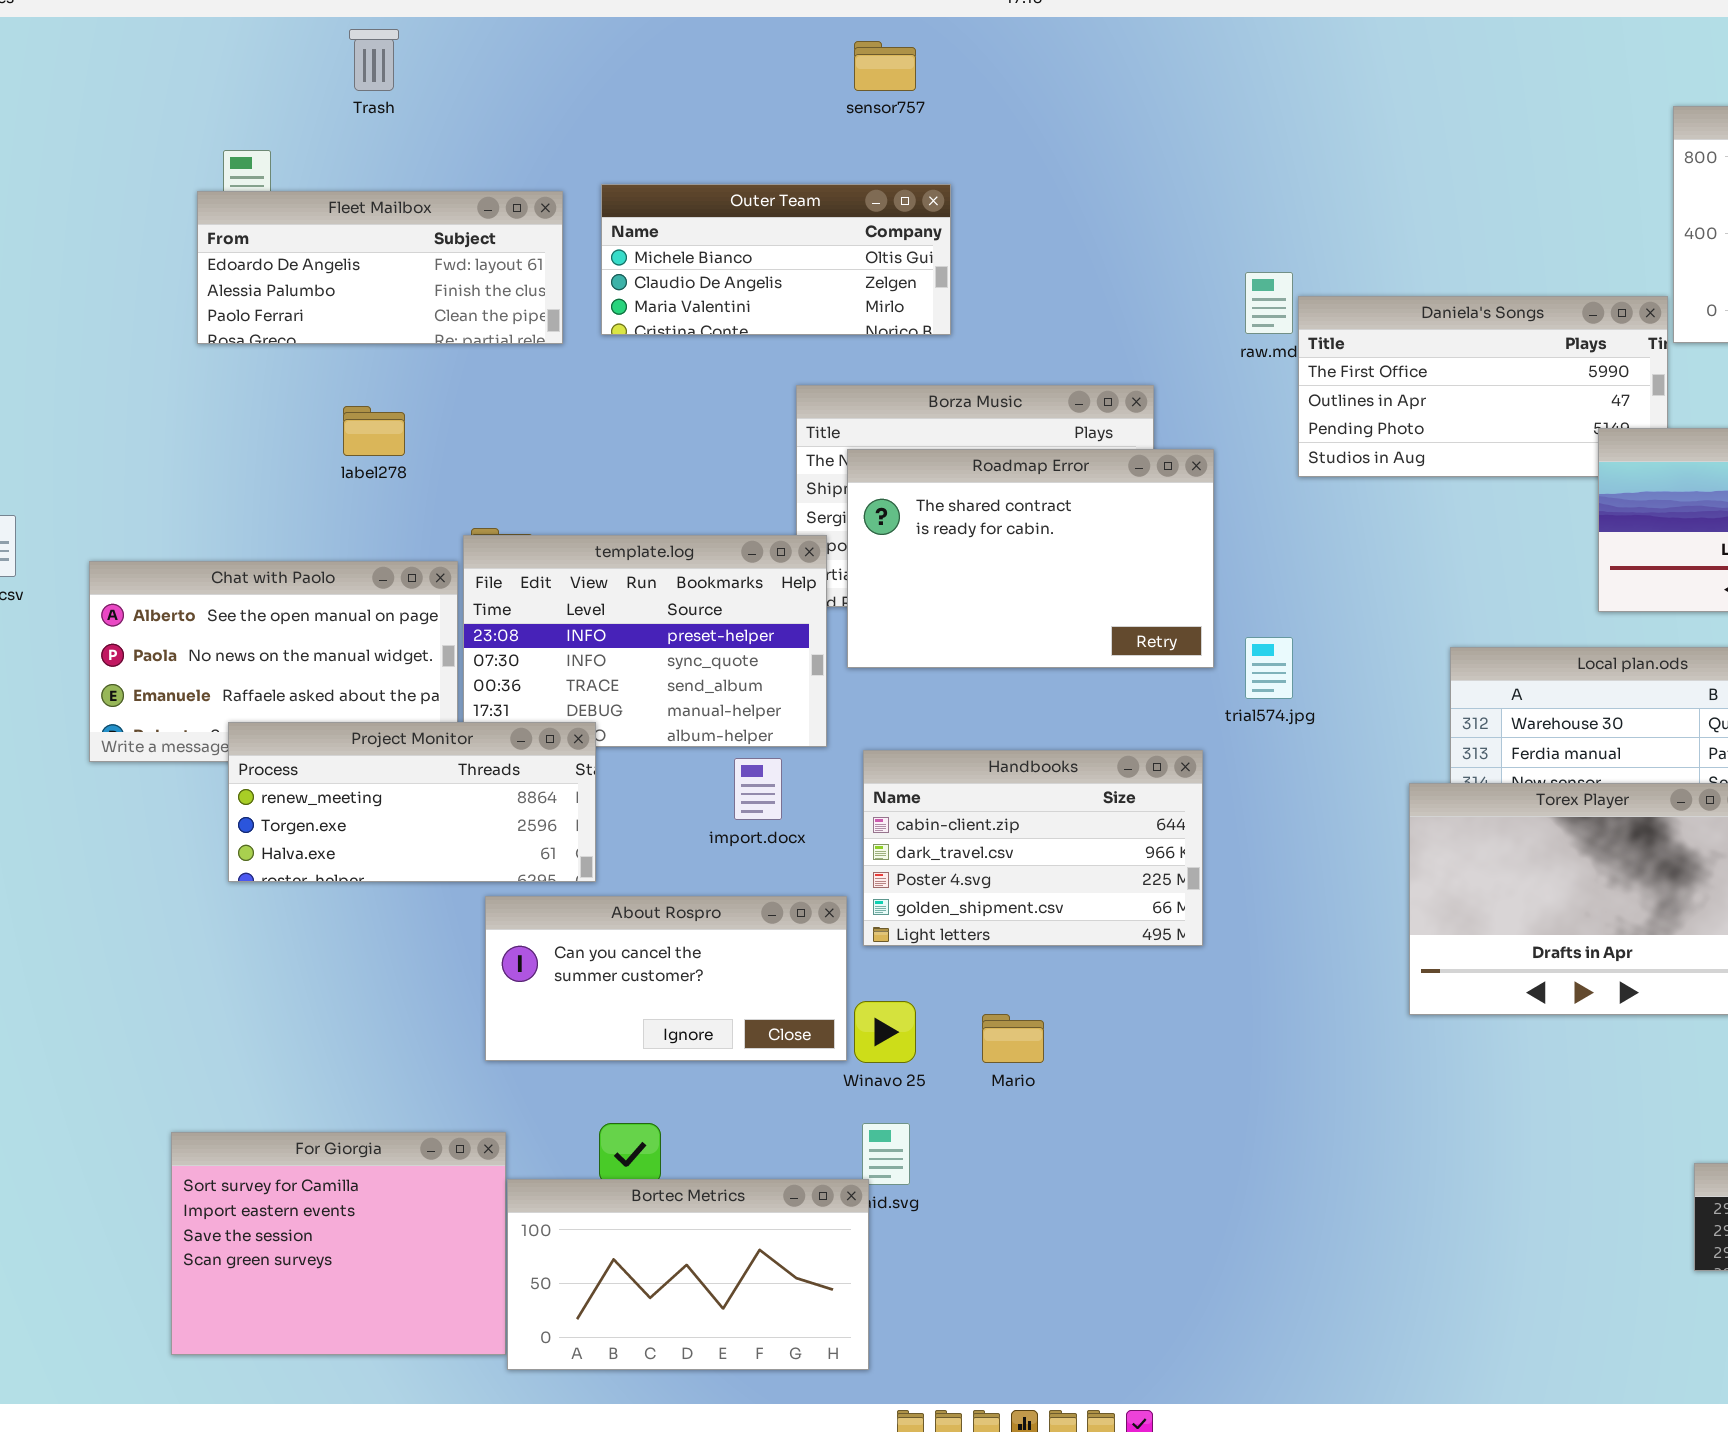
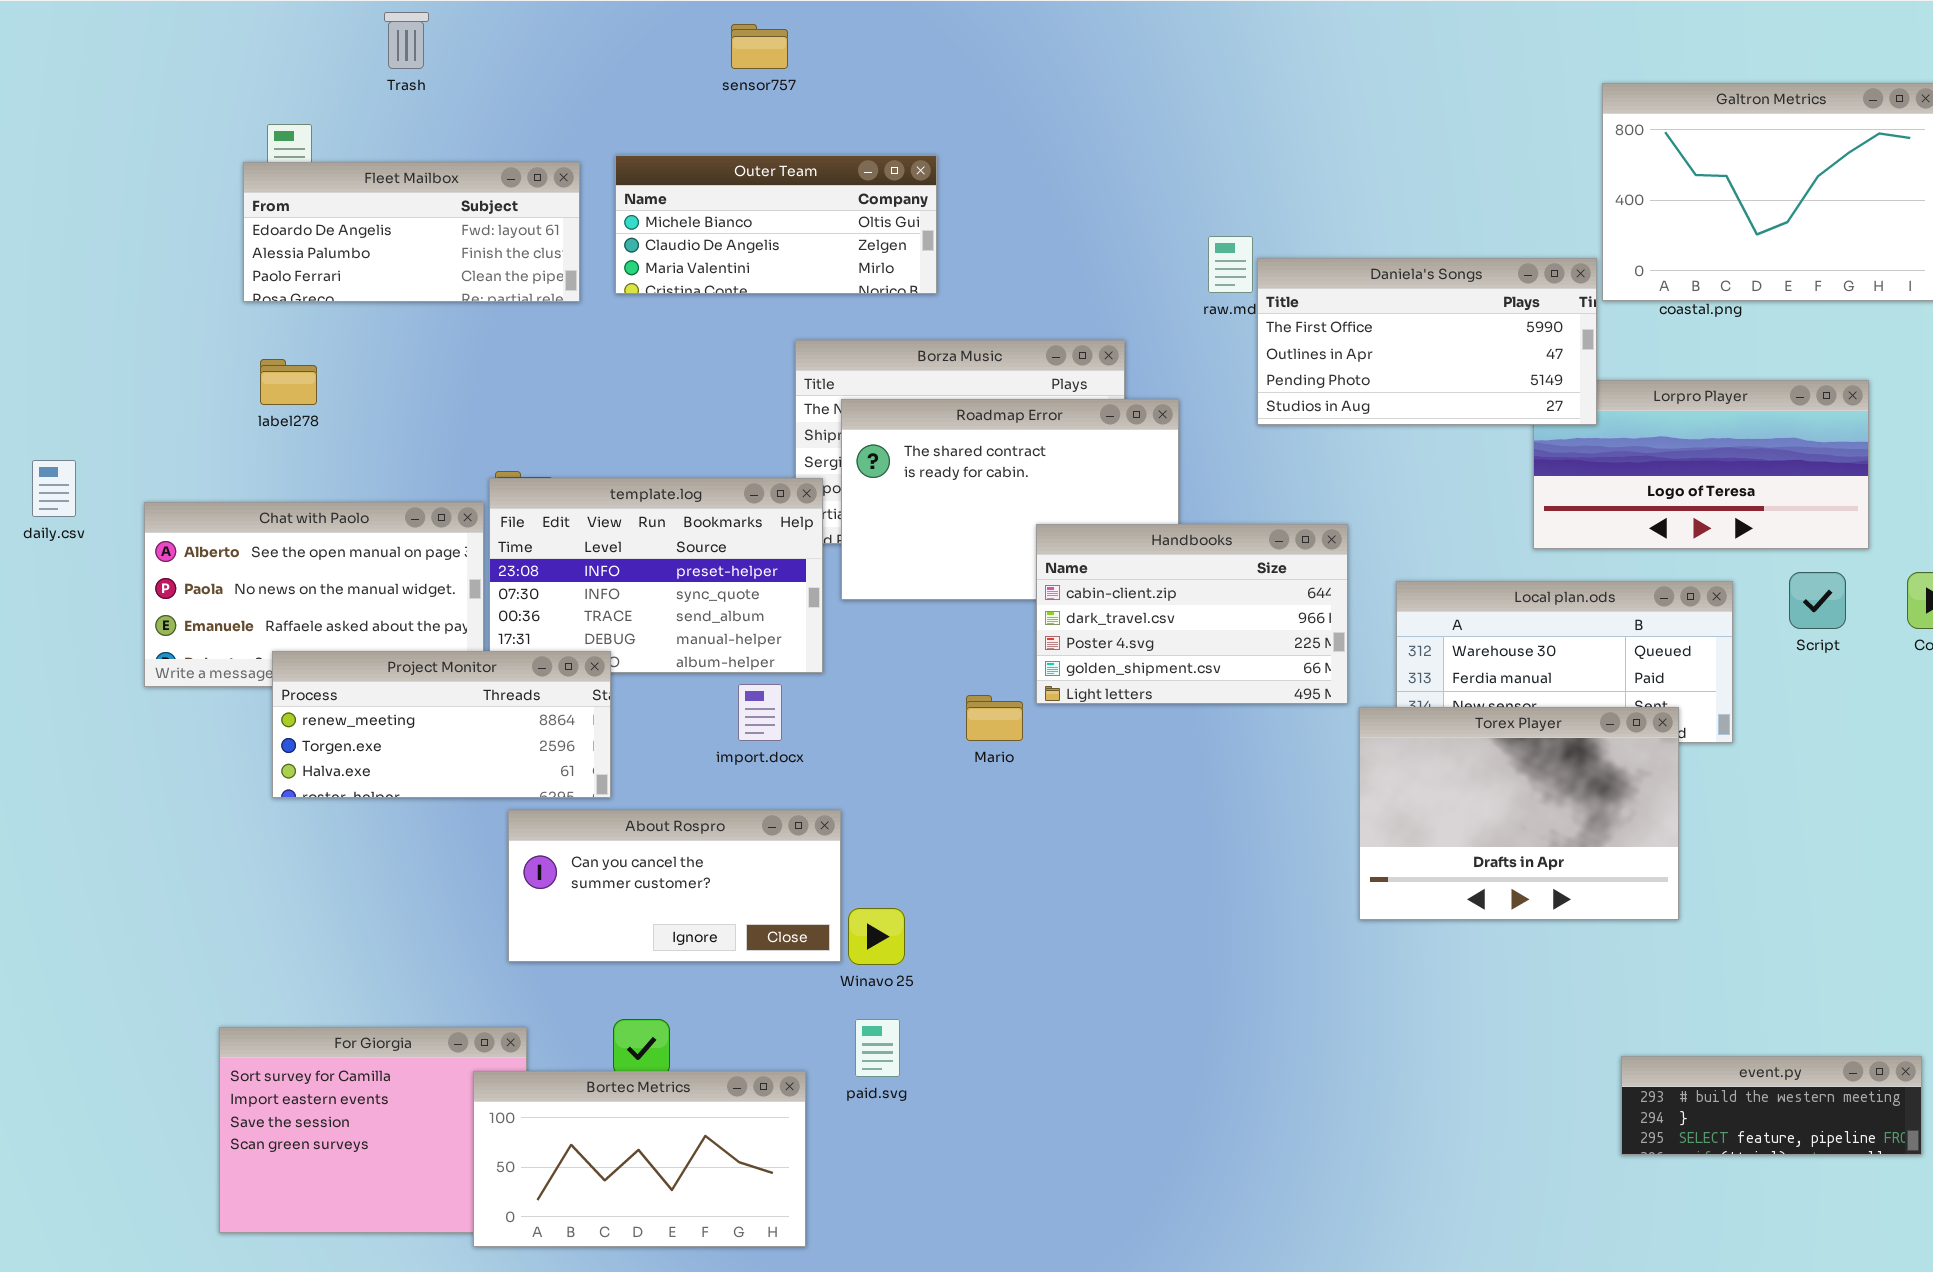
sensor757: [854,41,916,91] -> [731,24,788,69], moved
Daniela's Songs: [1298,296,1668,477] -> [1257,258,1597,425], raised
label278: [343,406,405,456] -> [260,359,317,405], moved
Handbooks: [863,750,1203,946] -> [1036,524,1348,704], moved
Mario: [982,1014,1044,1063] -> [966,695,1023,741], moved
Bortec Metrics: [507,1179,869,1370] -> [473,1071,806,1247], moved

